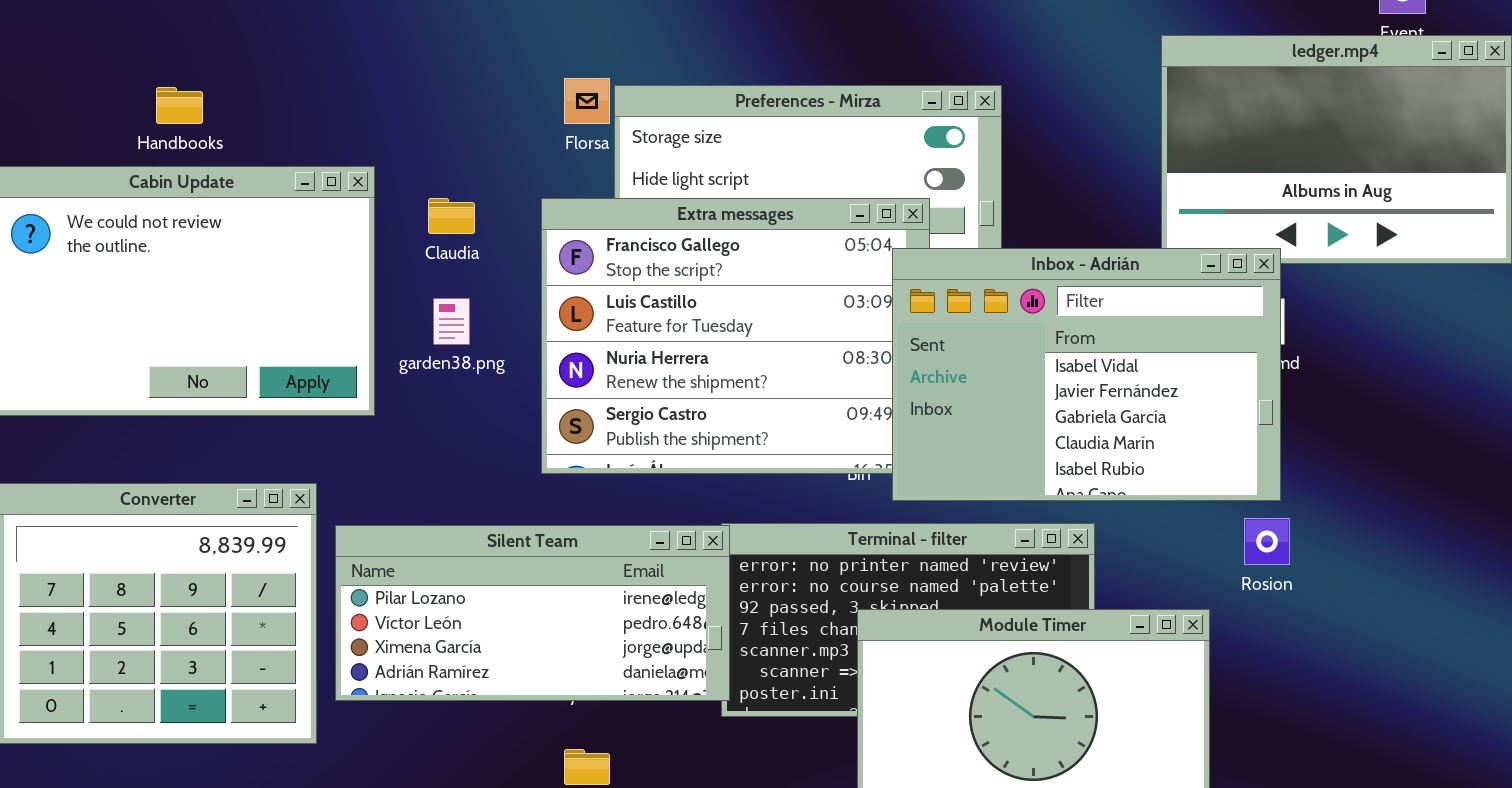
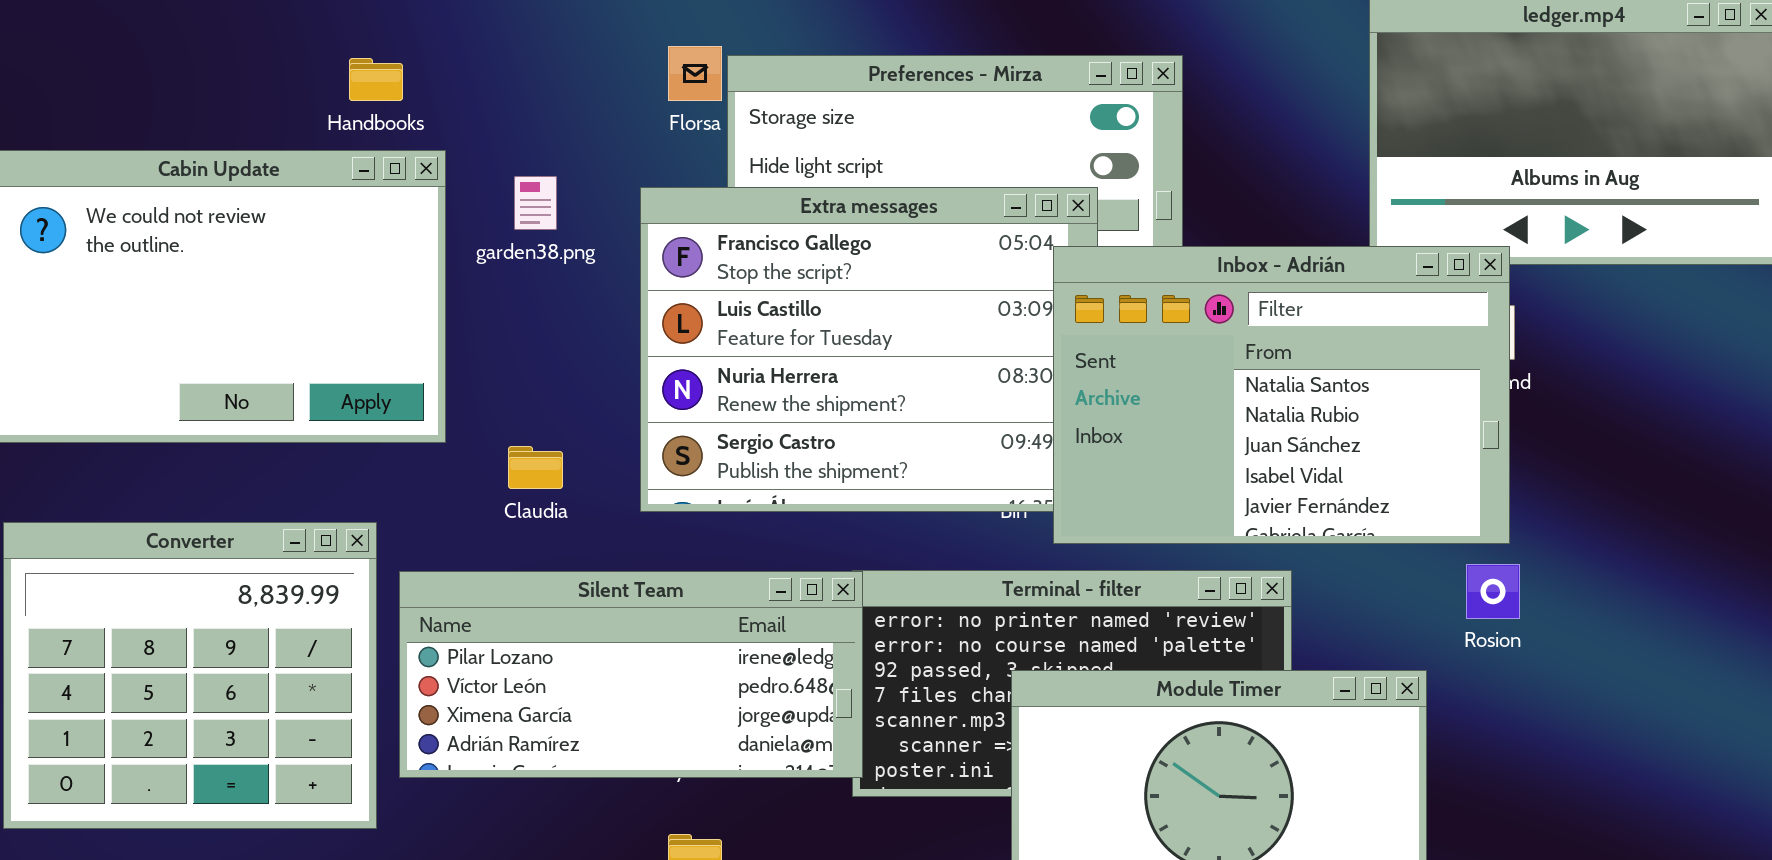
Handbooks: [156,87,203,124] -> [349,58,403,101], moved
Claudia: [428,198,475,234] -> [508,446,563,489], moved
Inbox - Adrián: [892,248,1281,501] -> [1053,246,1510,544], scrolled up 3 rows
garden38.png: [433,298,470,345] -> [514,176,557,230], moved

